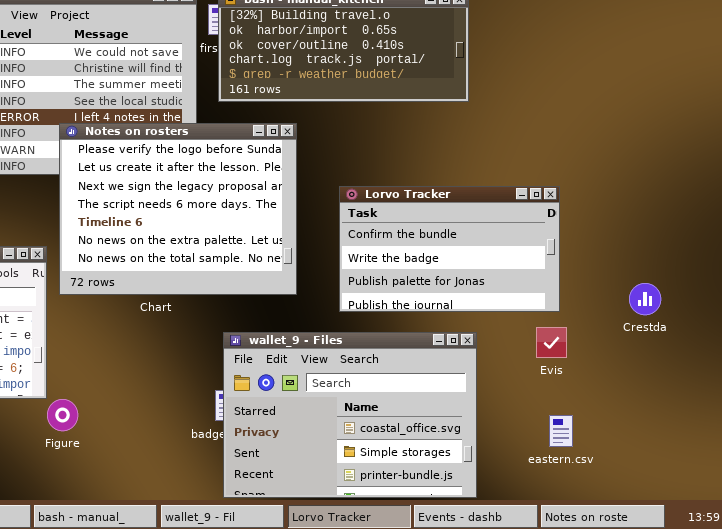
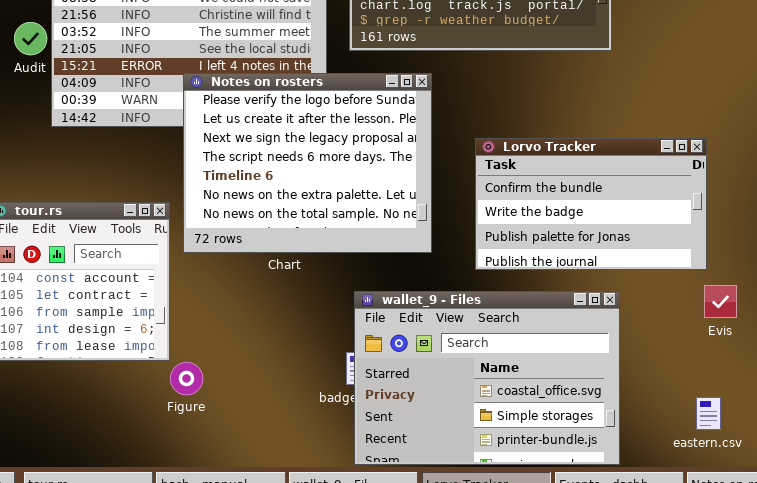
Evis: [536,327,567,358] -> [704,285,737,318], moved
eastern.csv: [549,415,573,447] -> [696,397,721,430], moved

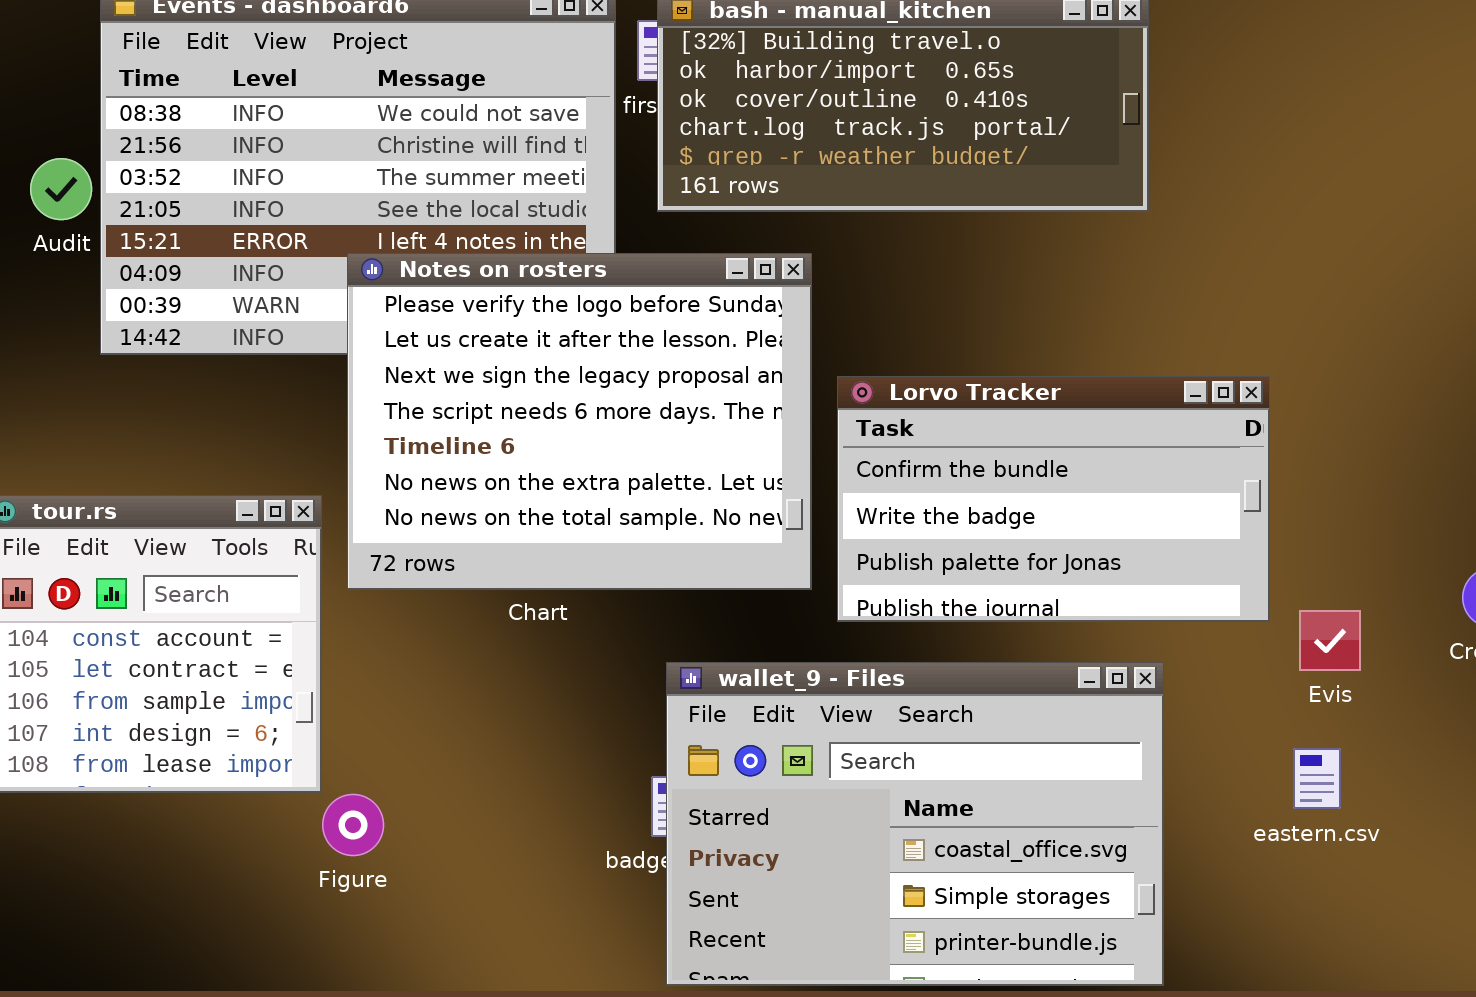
Lorvo Tracker: [475,138,707,270] -> [837,376,1270,622], moved
Evis: [704,285,737,318] -> [1299,610,1361,671], moved
eastern.csv: [696,397,721,430] -> [1293,748,1341,809], moved

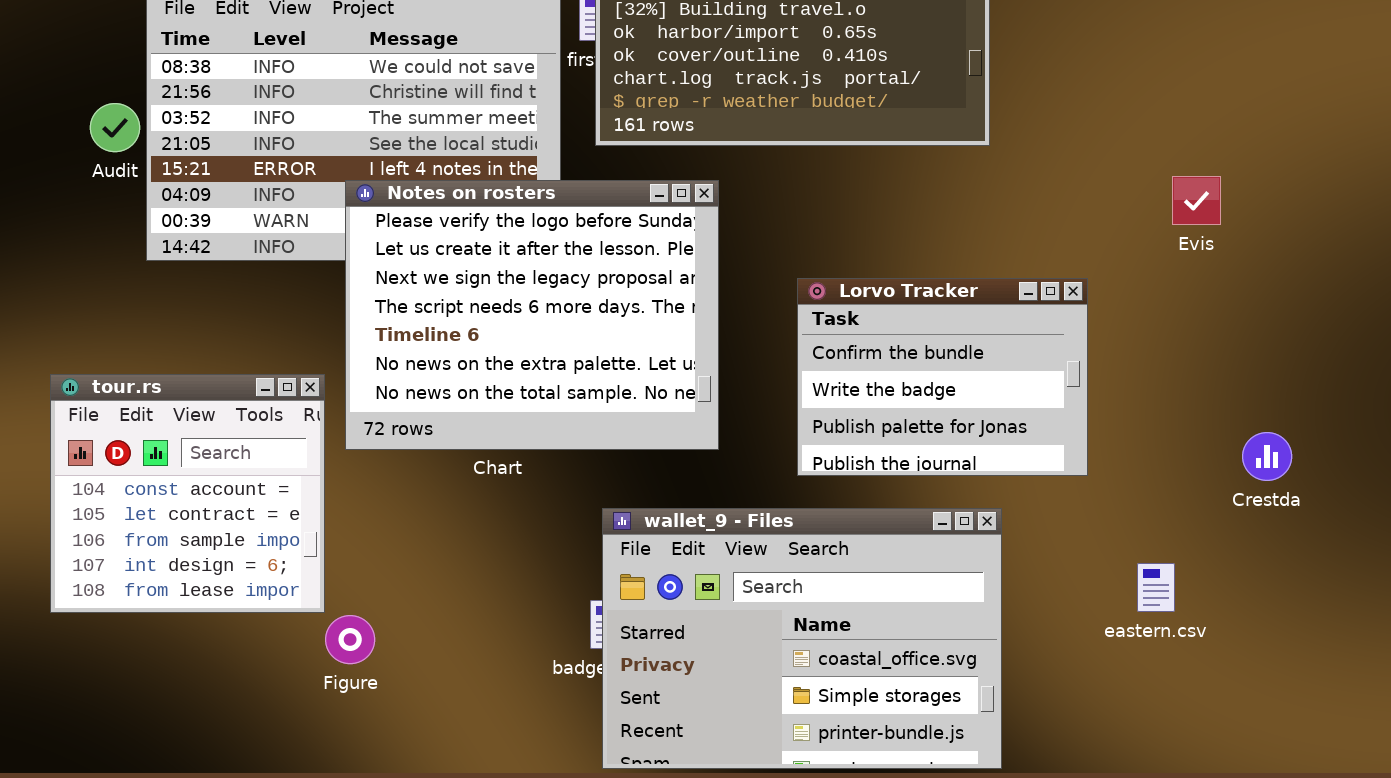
Lorvo Tracker: [837,376,1270,622] -> [797,278,1088,476], resized
Evis: [1299,610,1361,671] -> [1172,176,1221,225], moved
eastern.csv: [1293,748,1341,809] -> [1137,563,1175,612], moved

